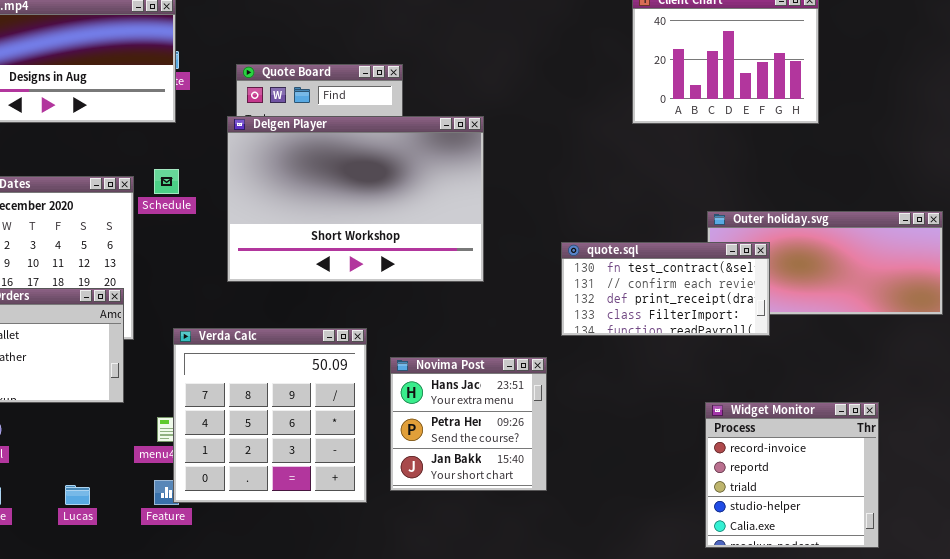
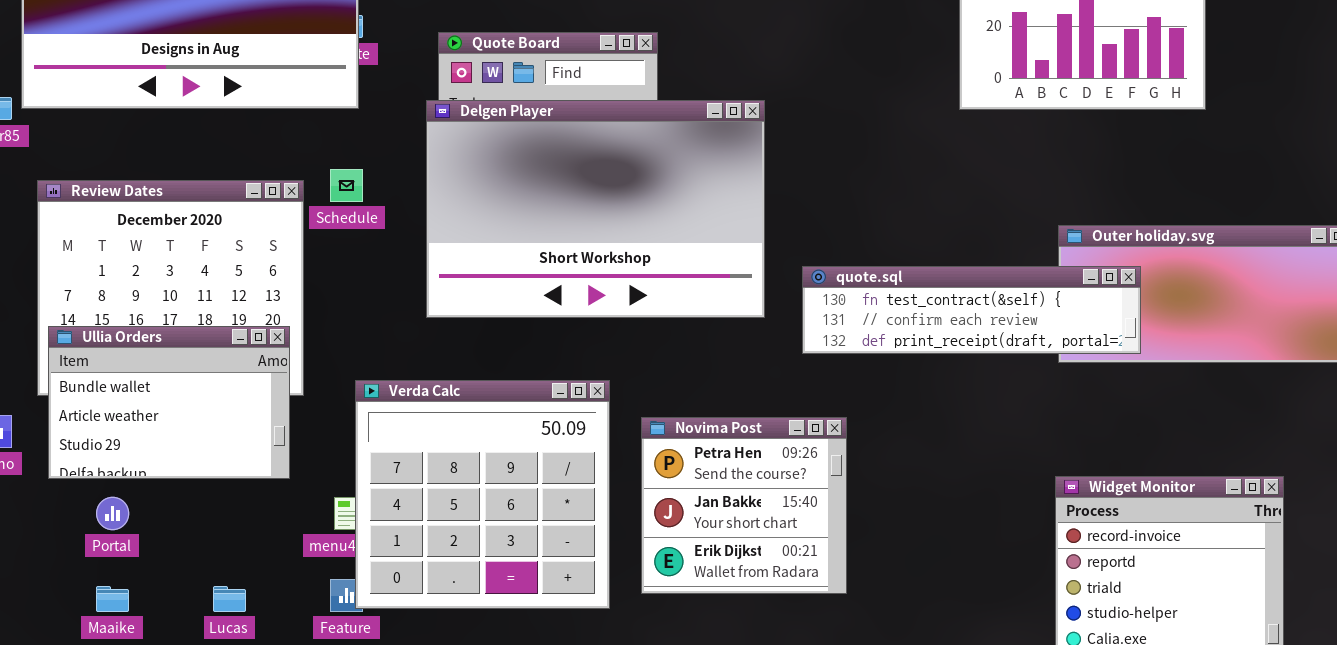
quote.sql: [561,242,770,336] -> [802,266,1141,354], resized
Novima Post: [390,357,547,491] -> [641,417,847,594], scrolled down 1 row

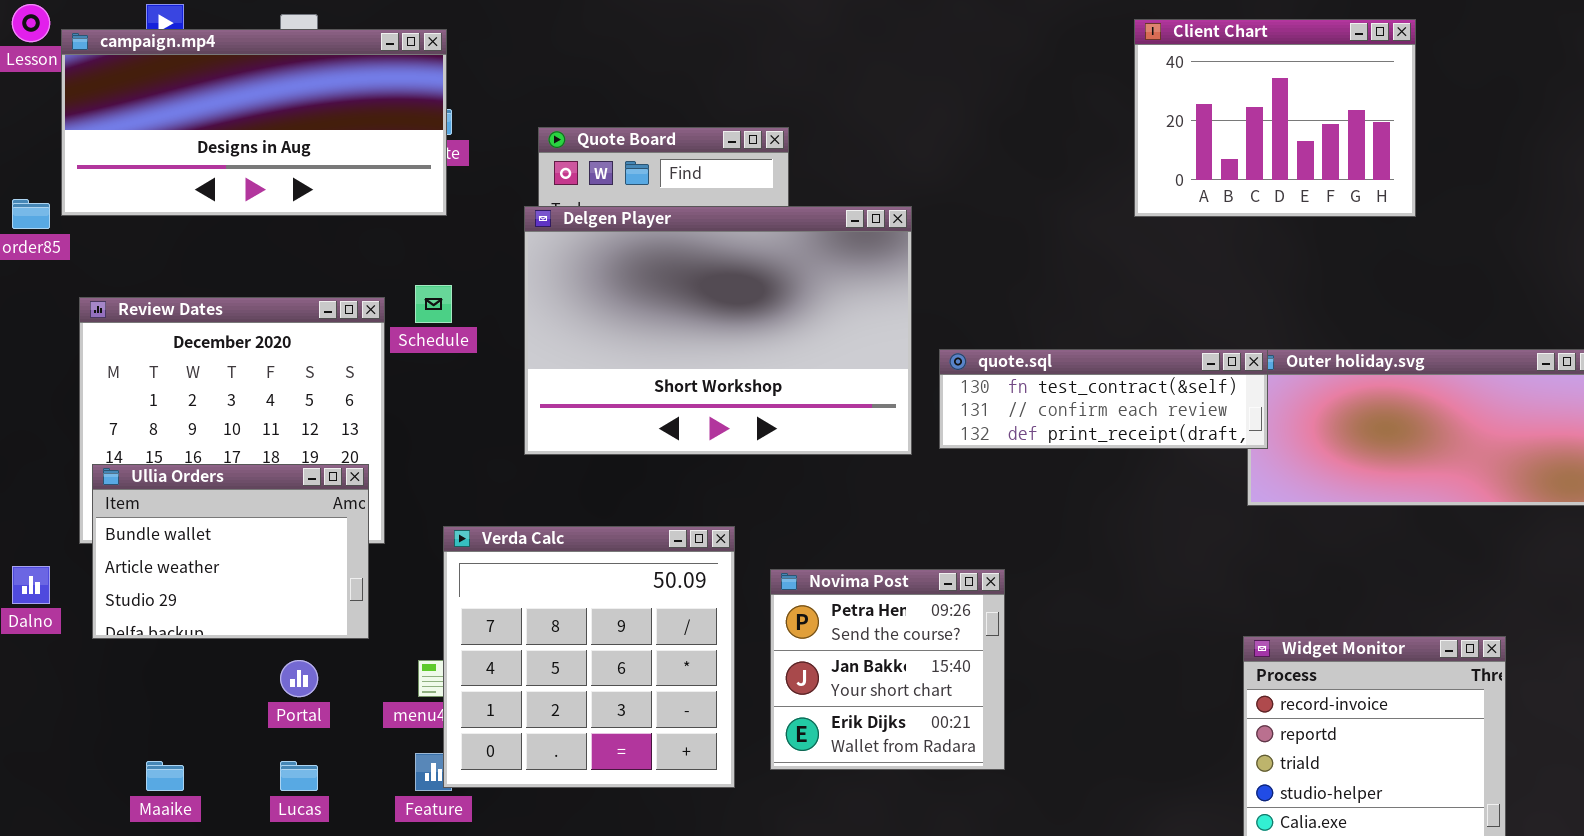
quote.sql: [802,266,1141,354] -> [939,349,1268,449], moved, resized
Portal: [96,497,129,530] -> [280,660,318,697], moved

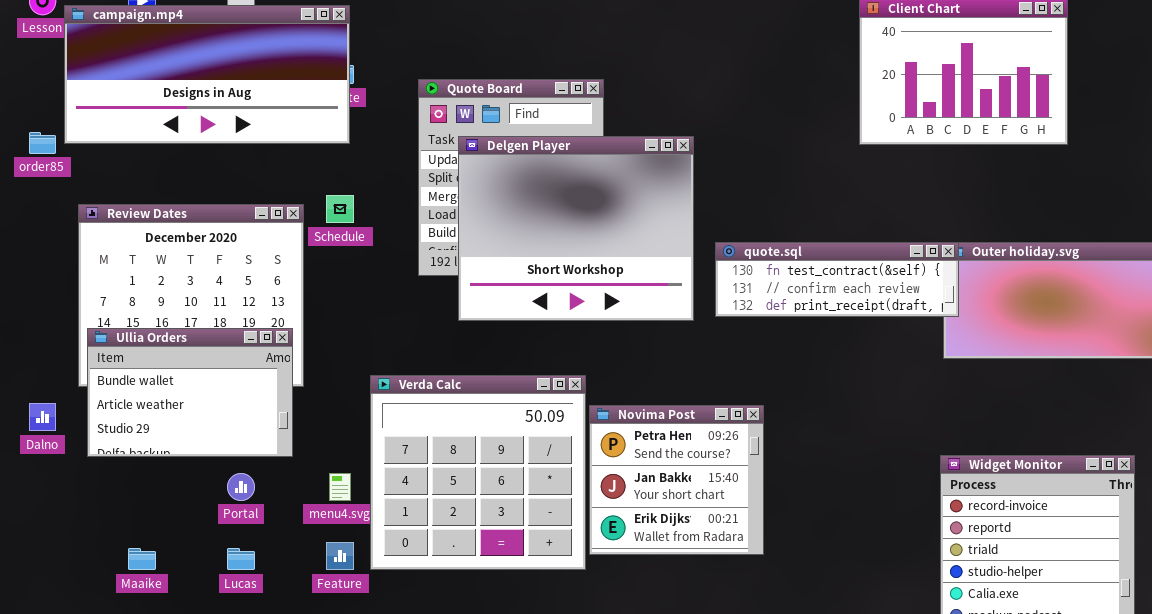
Delgen Player: [524,206,912,455] -> [458,136,694,321], resized
Verda Calc: [443,526,735,788] -> [370,375,586,570], moved

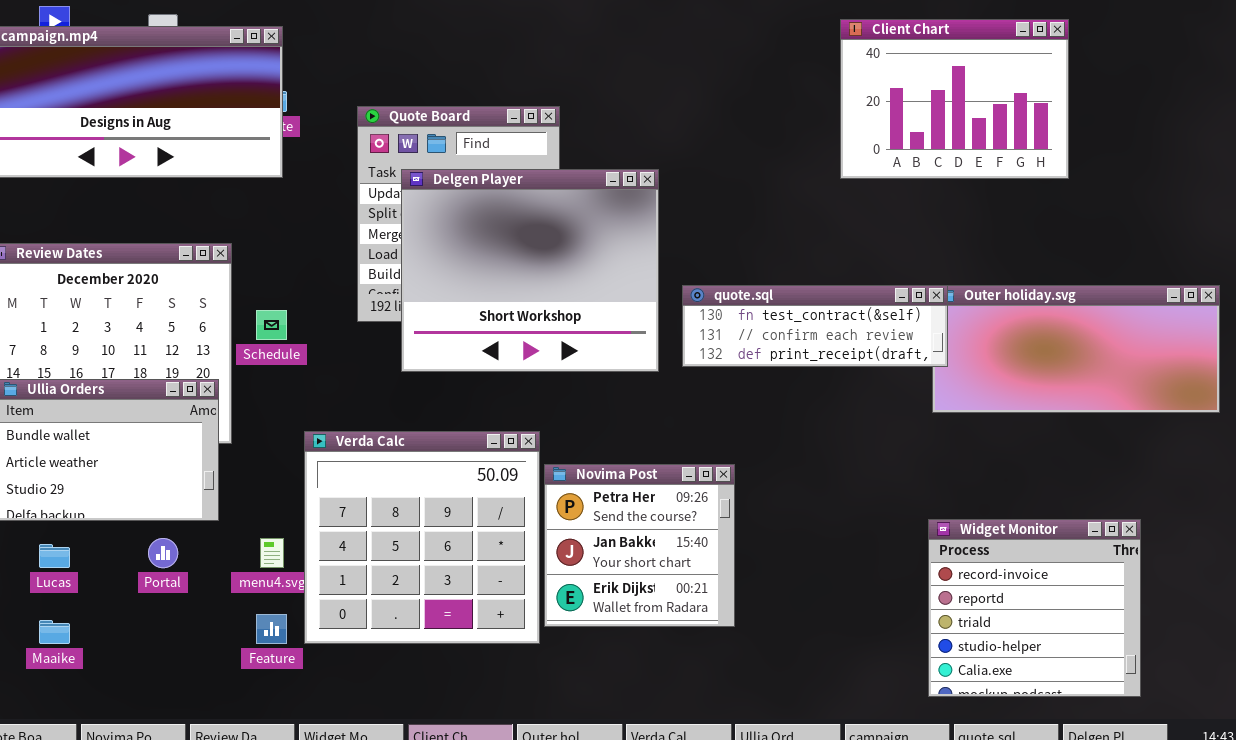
Schedule: [326,195,354,223] -> [256,310,287,340], moved
Lucas: [227,548,255,570] -> [39,544,70,568], moved

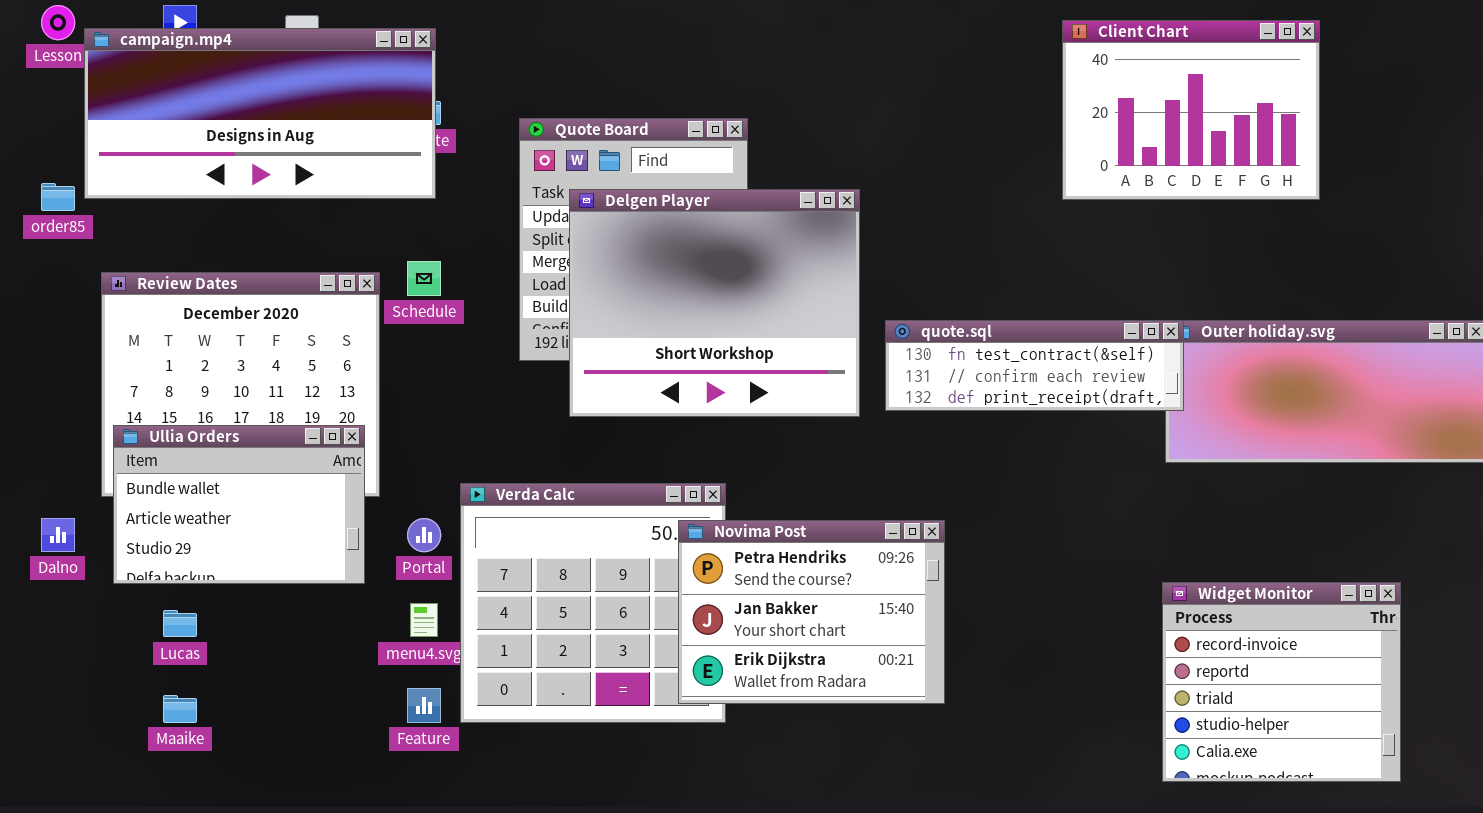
Schedule: [256,310,287,340] -> [407,261,441,296], moved
Novima Post: [544,464,735,627] -> [678,520,945,704], resized
Portal: [148,538,178,568] -> [407,518,441,552], moved

